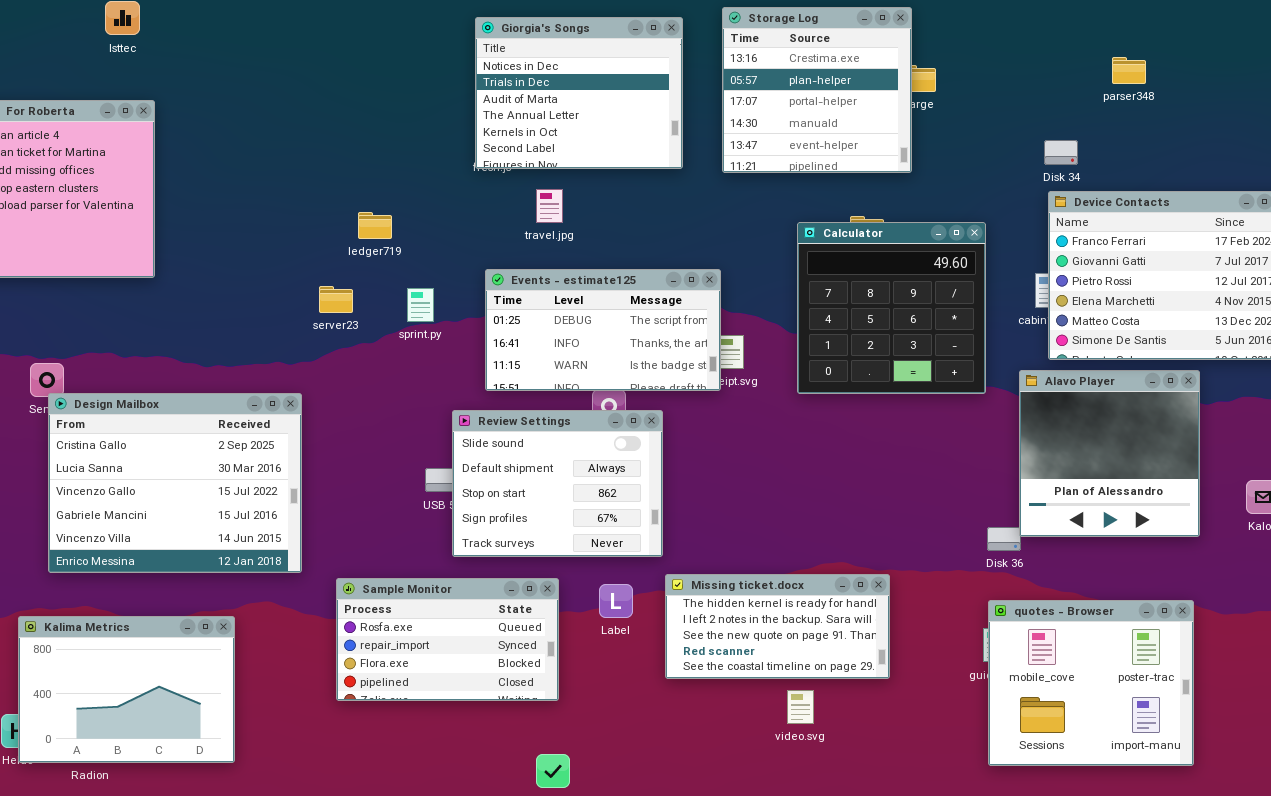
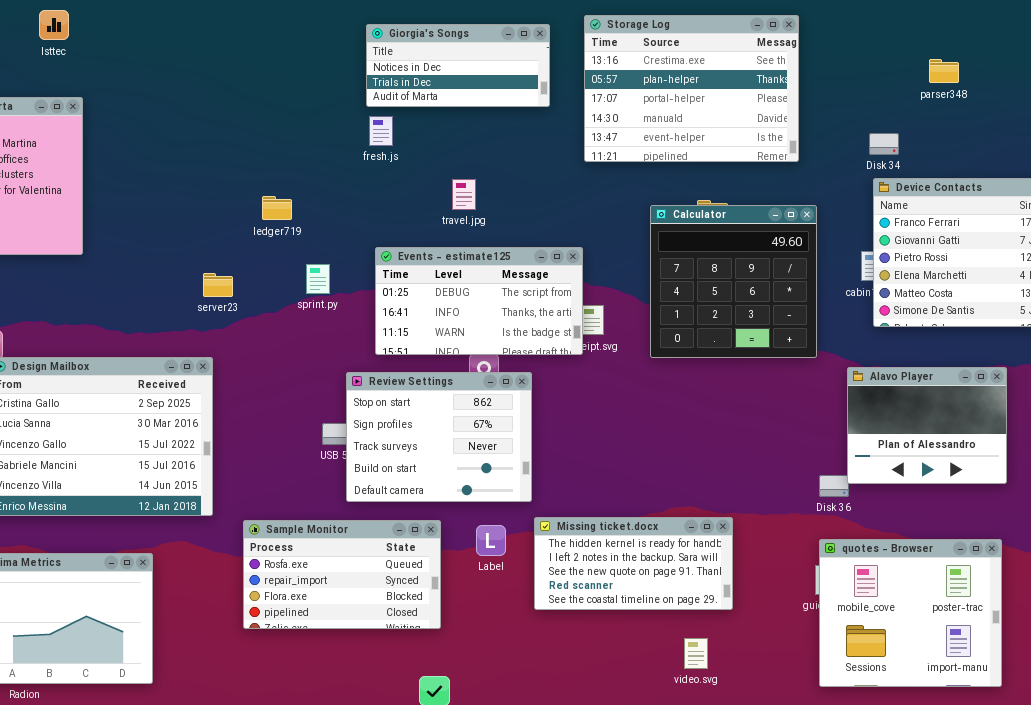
Storage Log: [722,7,912,173] -> [584,15,799,162], resized
Giorgia's Songs: [475,17,683,169] -> [366,24,550,107], resized
travel.jpg: [536,189,563,223] -> [452,179,476,210], moved
server23: [319,286,353,313] -> [203,273,233,297], moved
Alavo Player: [1019,370,1200,537] -> [847,367,1007,484], resized
Review Settings: [452,410,663,557] -> [346,372,532,502], scrolled down 2 rows
video.svg: [787,690,814,724] -> [684,638,708,669], moved

